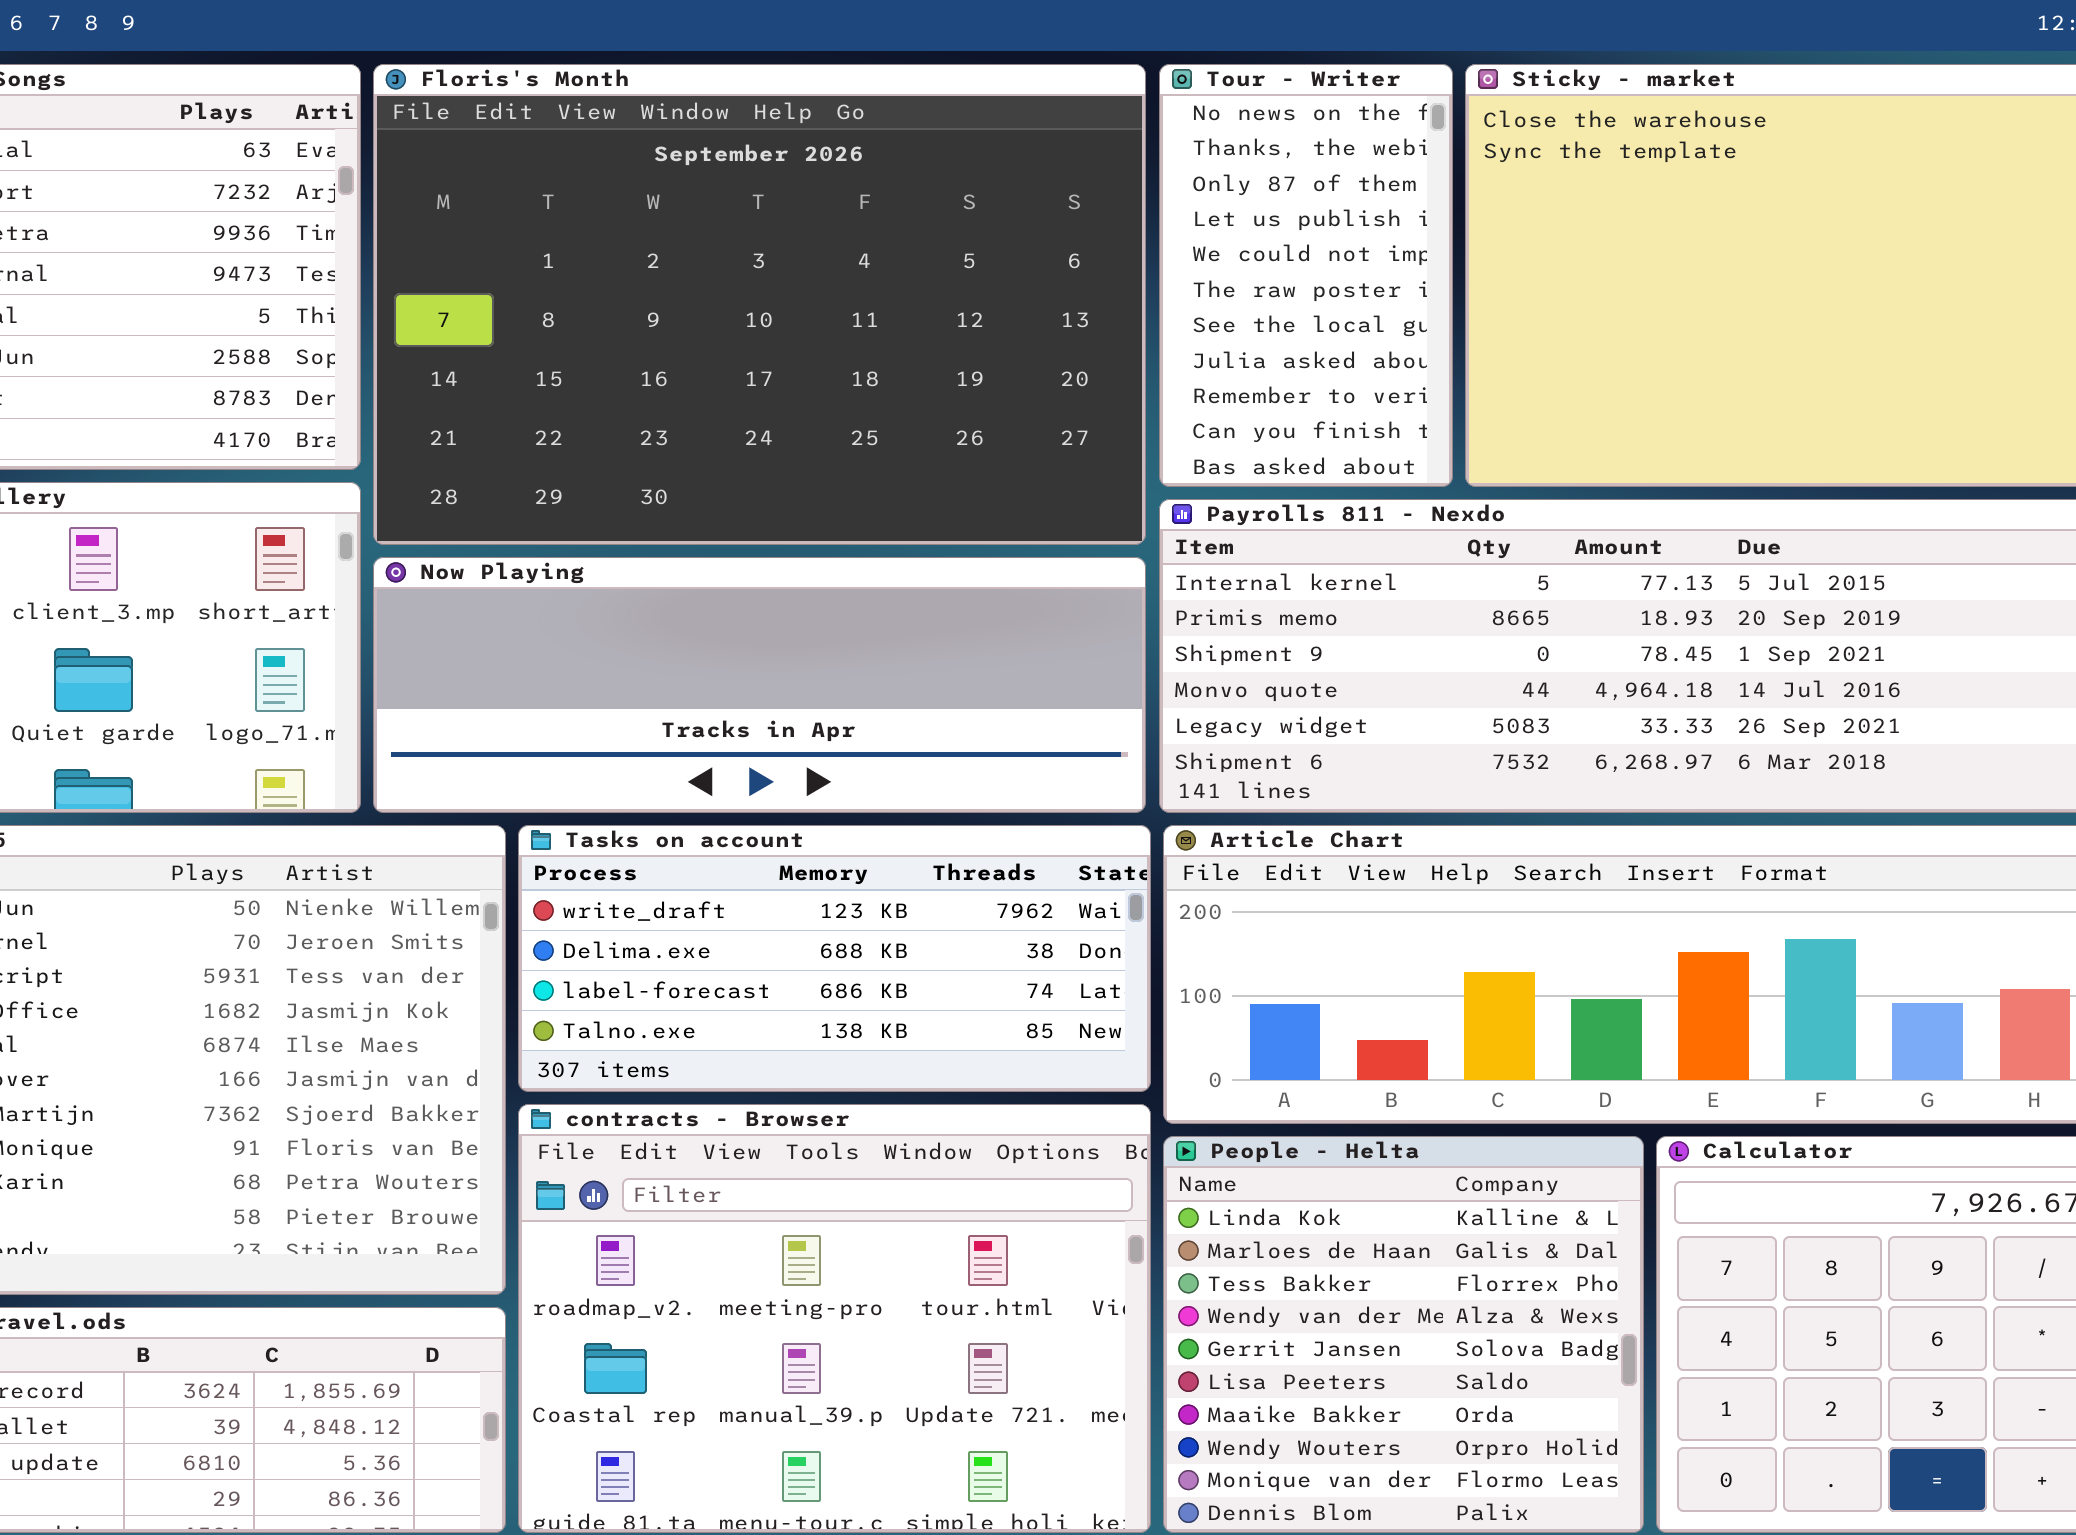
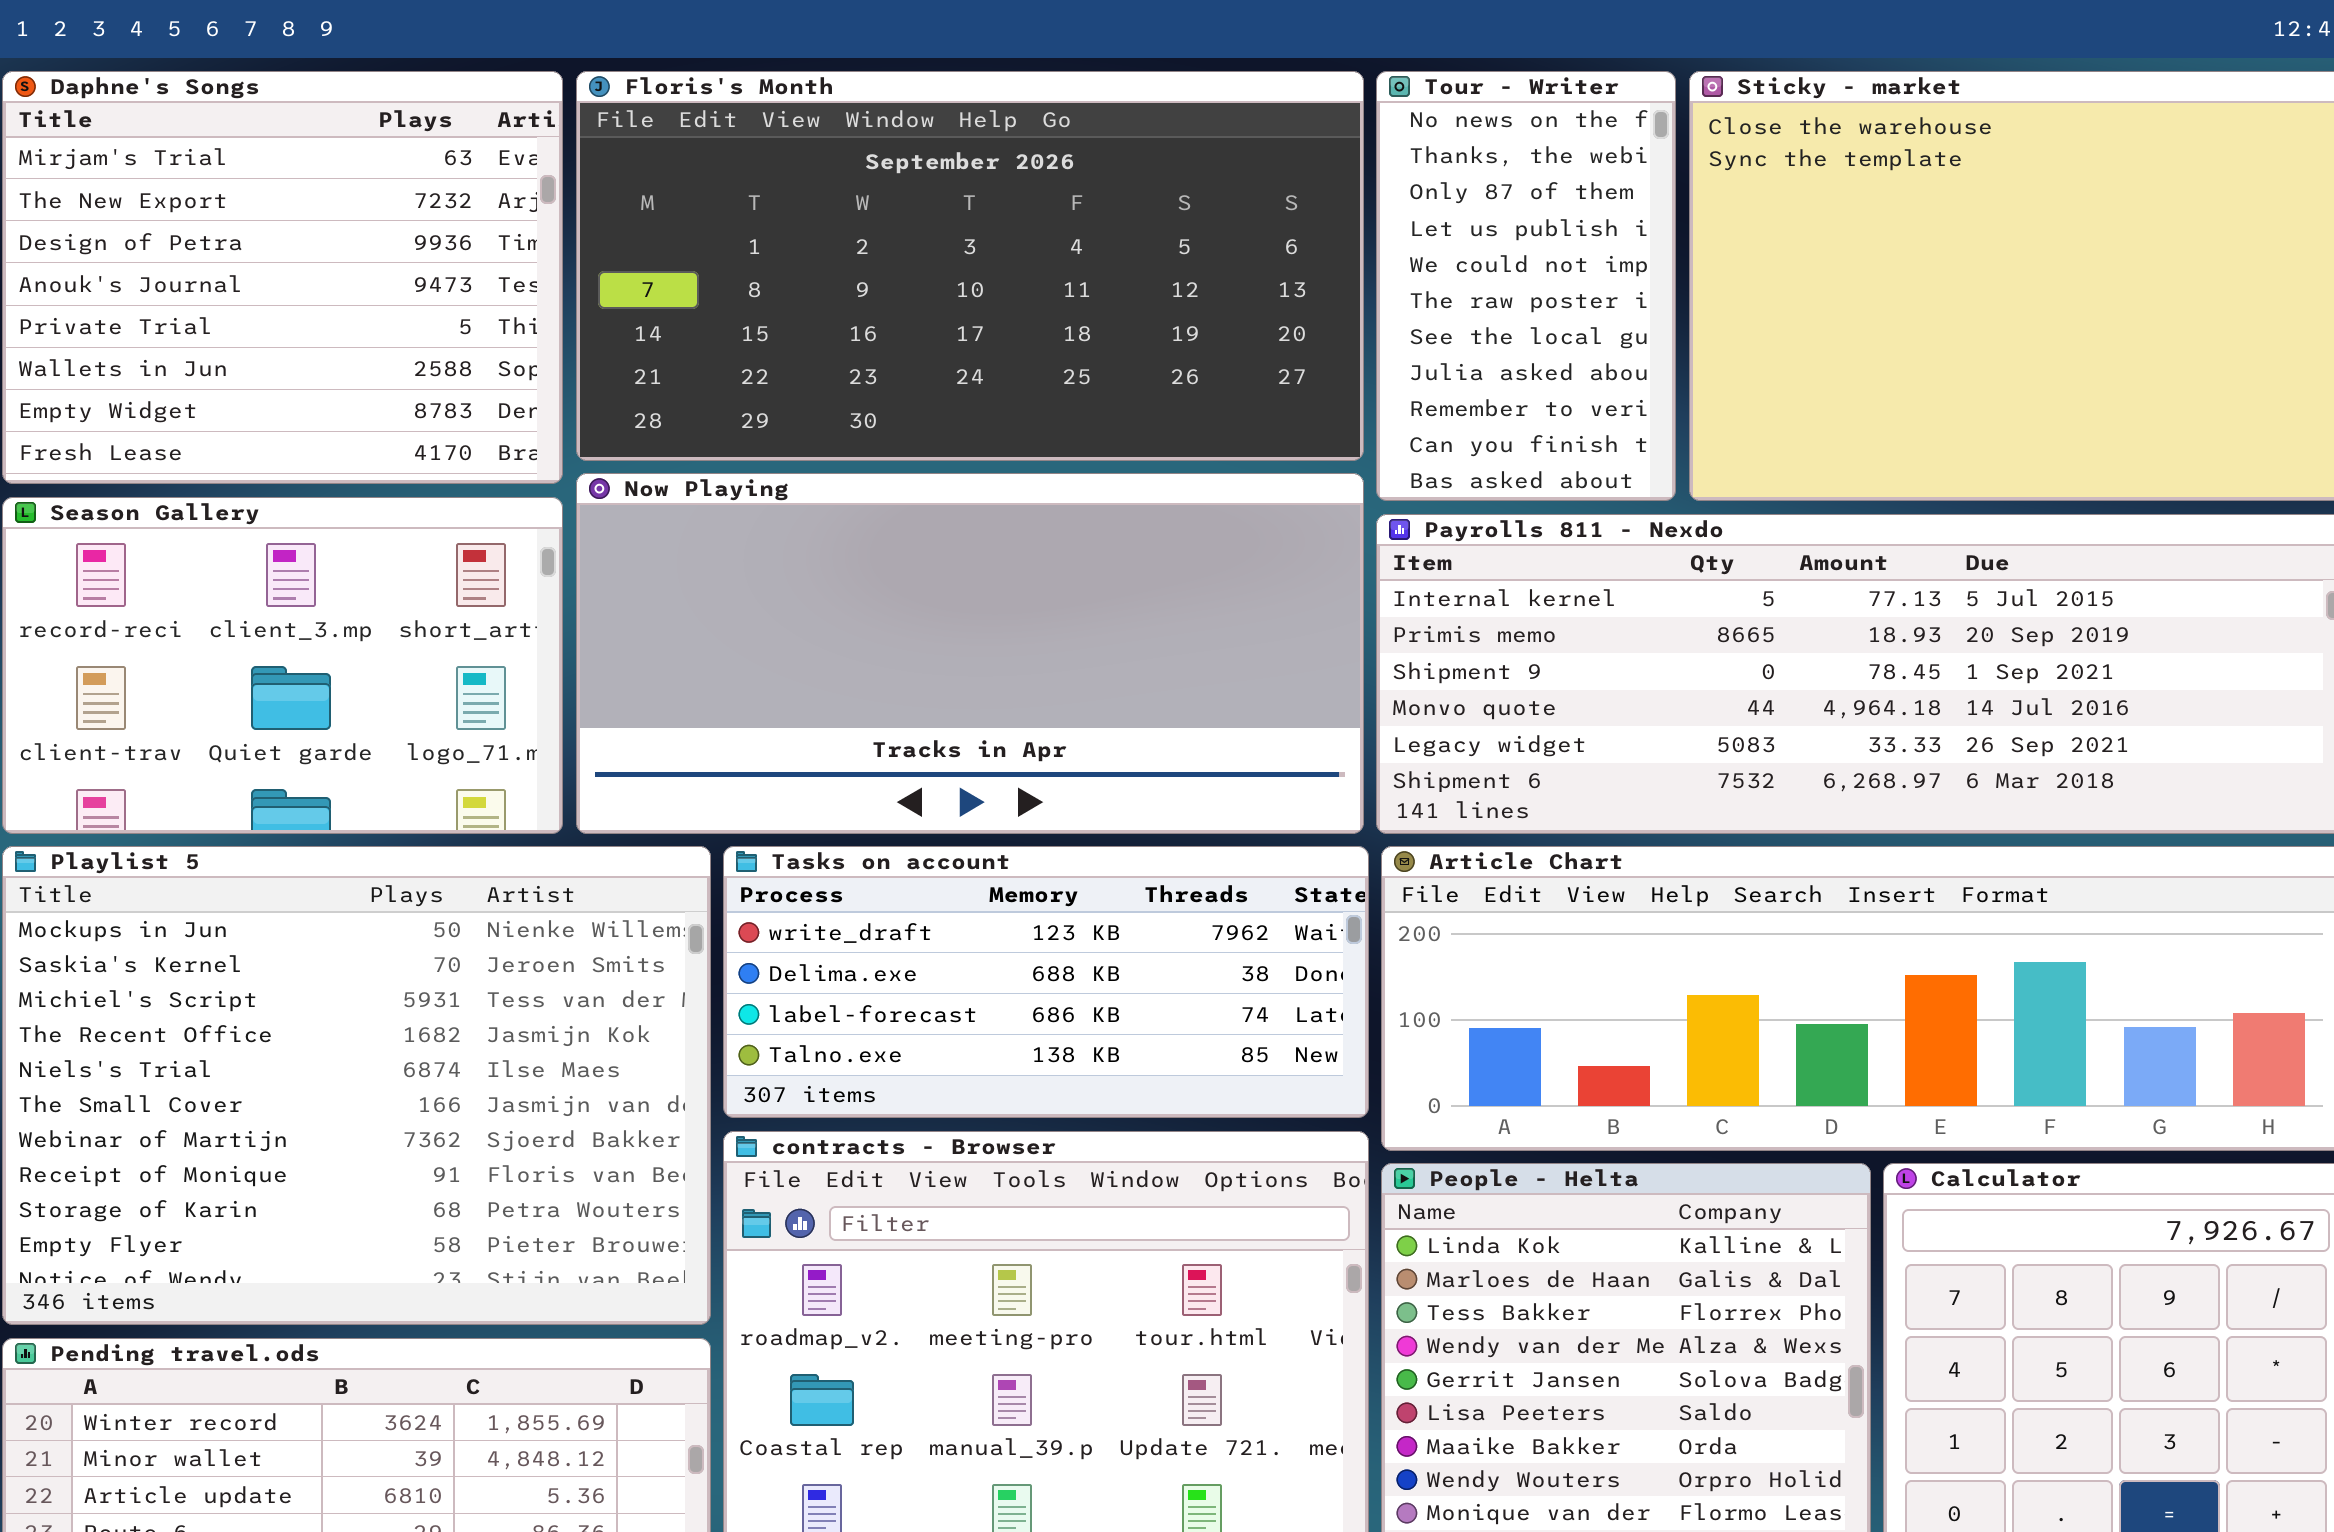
Floris's Month: [373,64,1146,545] -> [576,71,1364,461], resized
Now Playing: [373,557,1146,813] -> [576,473,1364,834], resized

